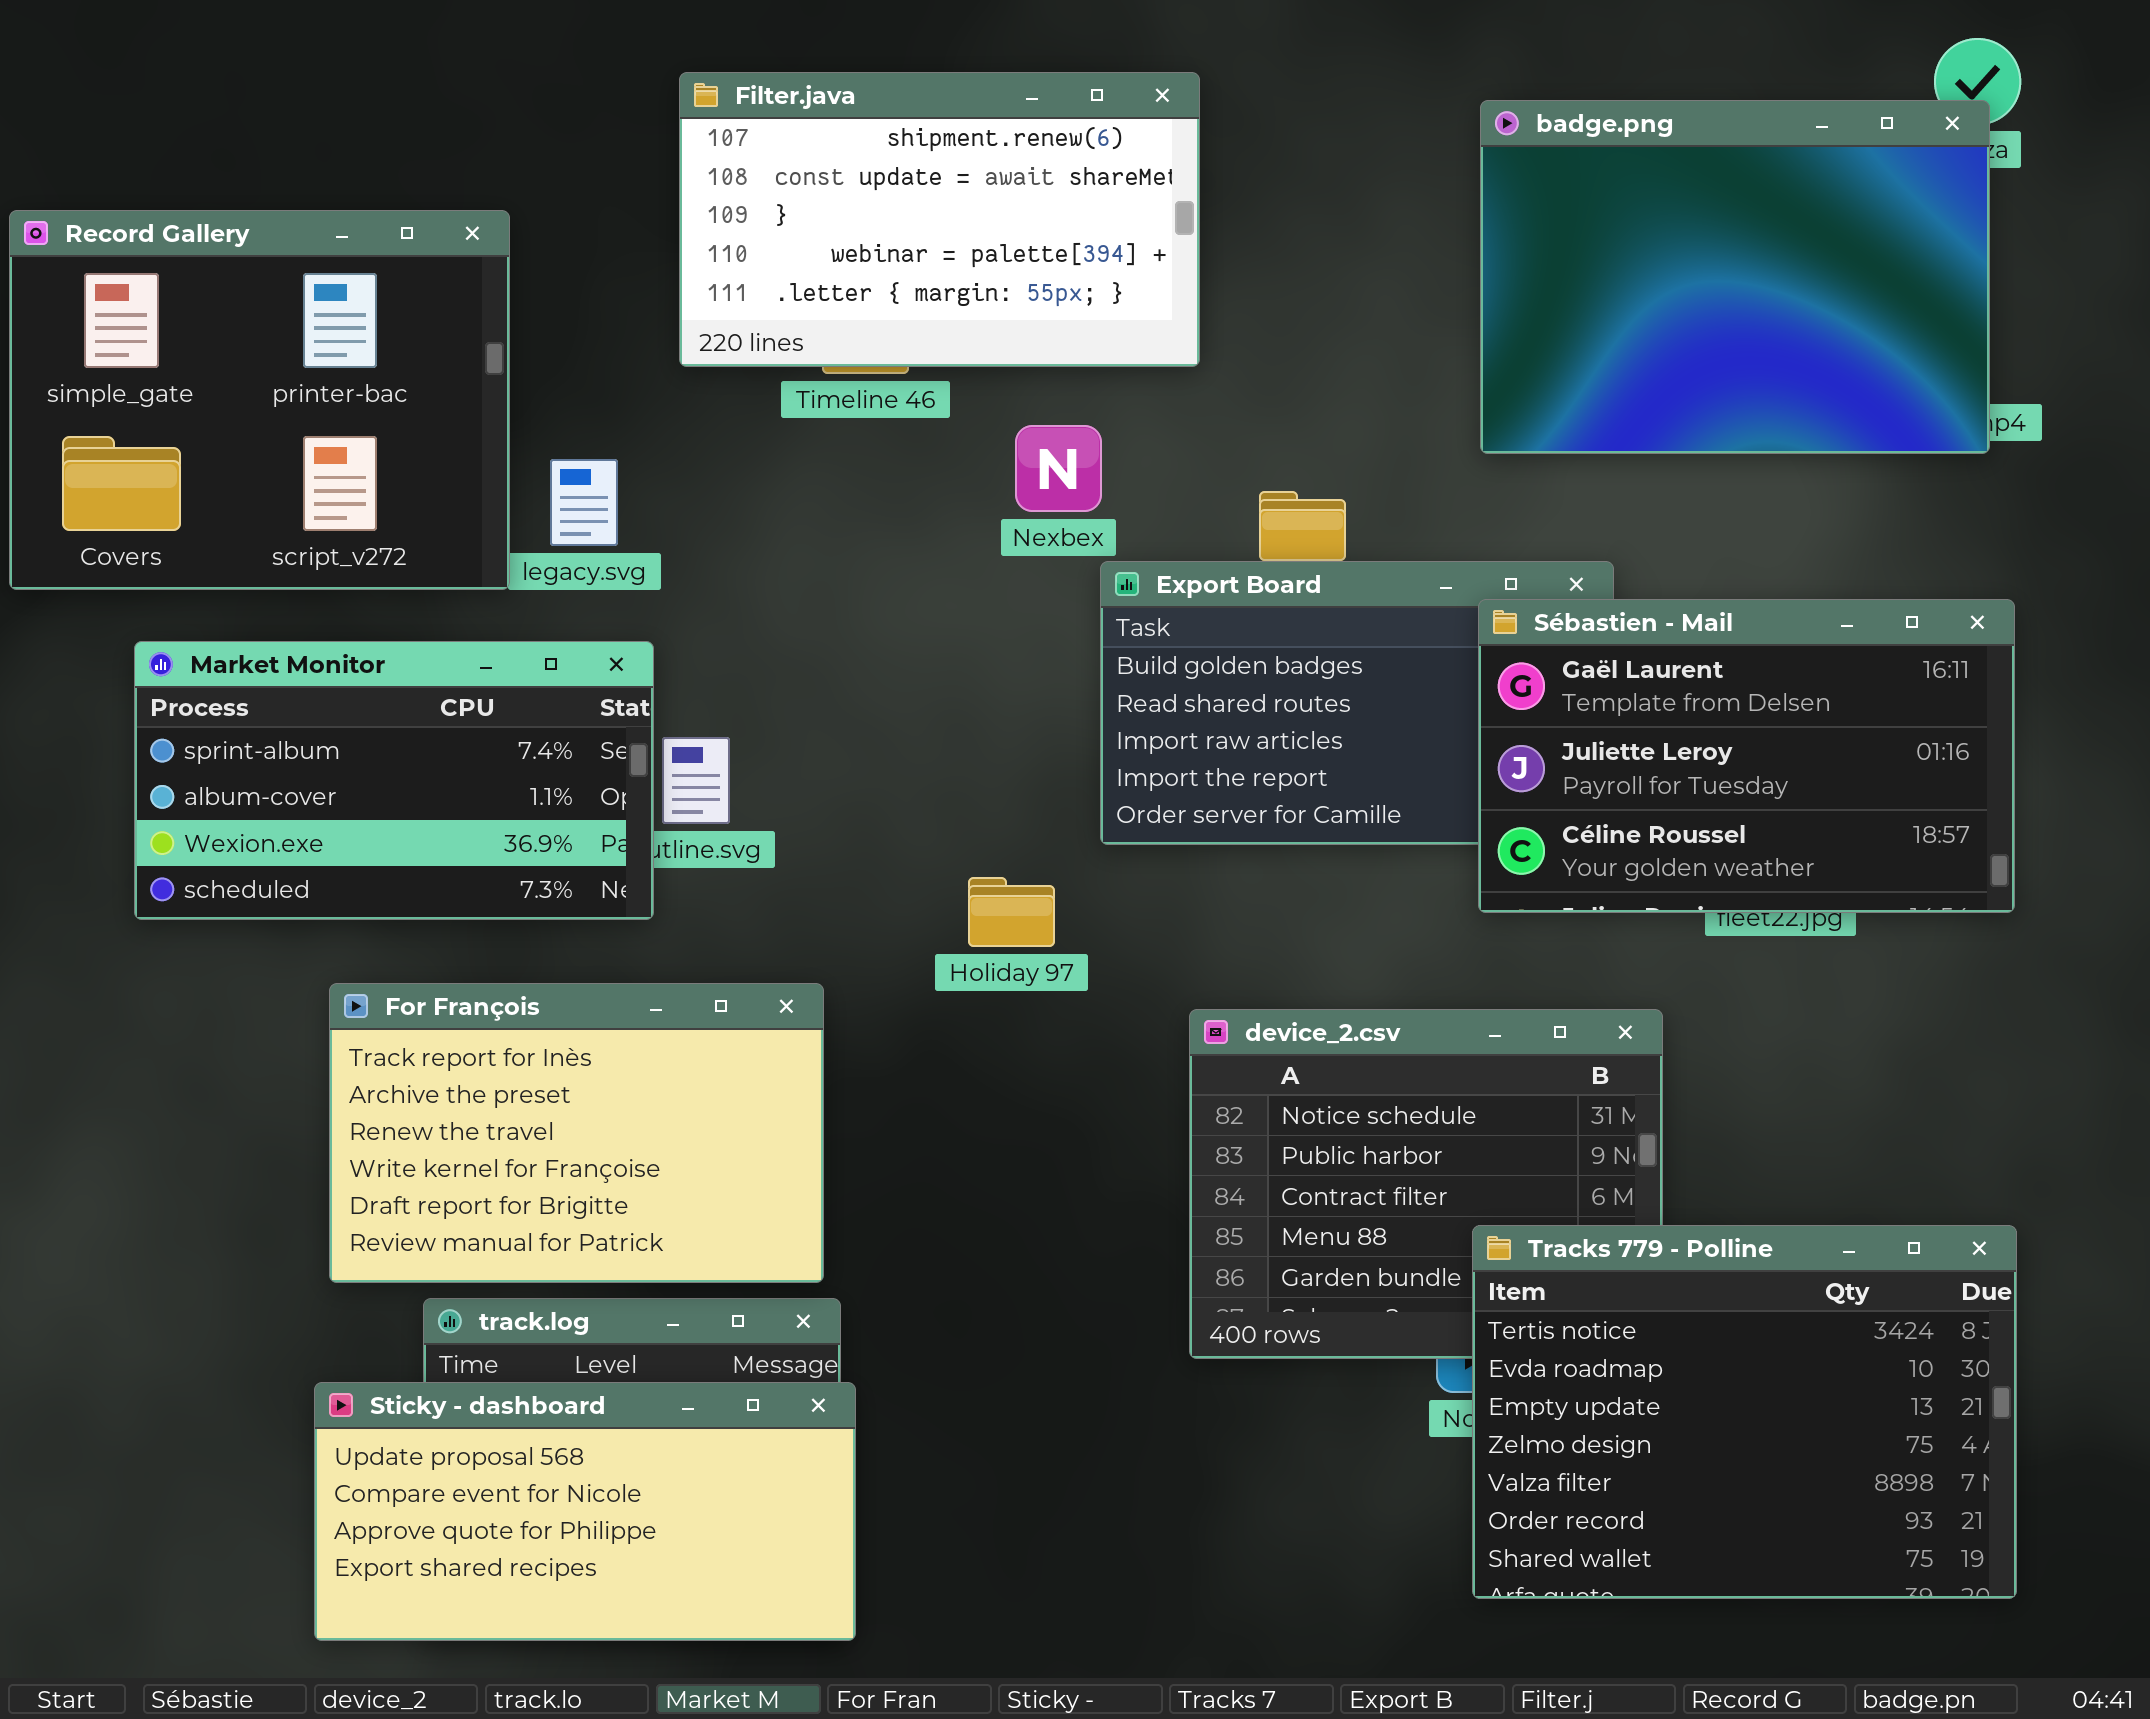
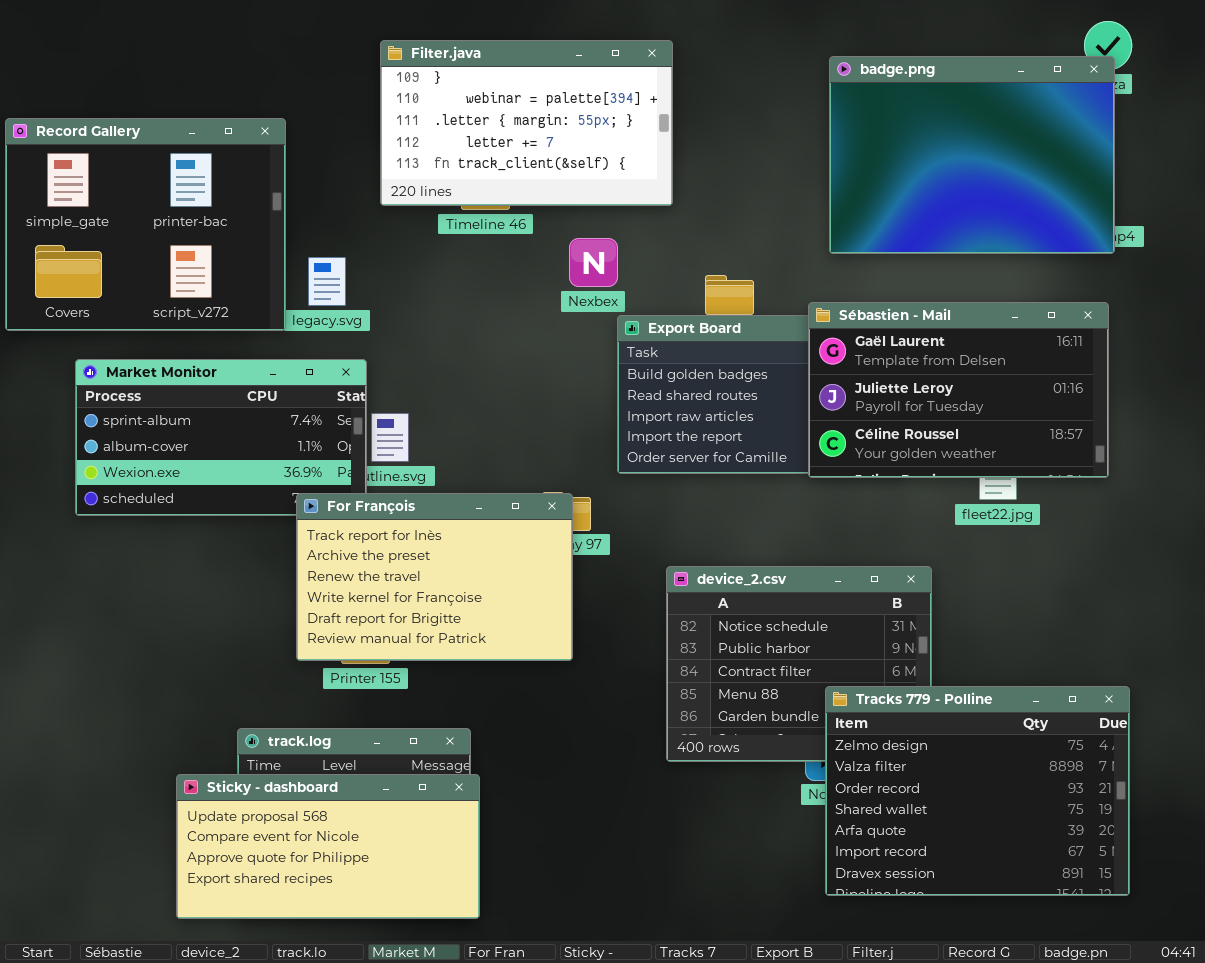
Filter.java: [679,72,1200,367] -> [380,40,673,206], scrolled down 2 rows
Sébastien - Mail: [1478,599,2015,913] -> [808,302,1109,478], moved
For François: [329,983,824,1283] -> [296,493,573,661], moved
Tracks 779 - Polline: [1472,1225,2017,1599] -> [825,686,1130,896], scrolled down 3 rows

